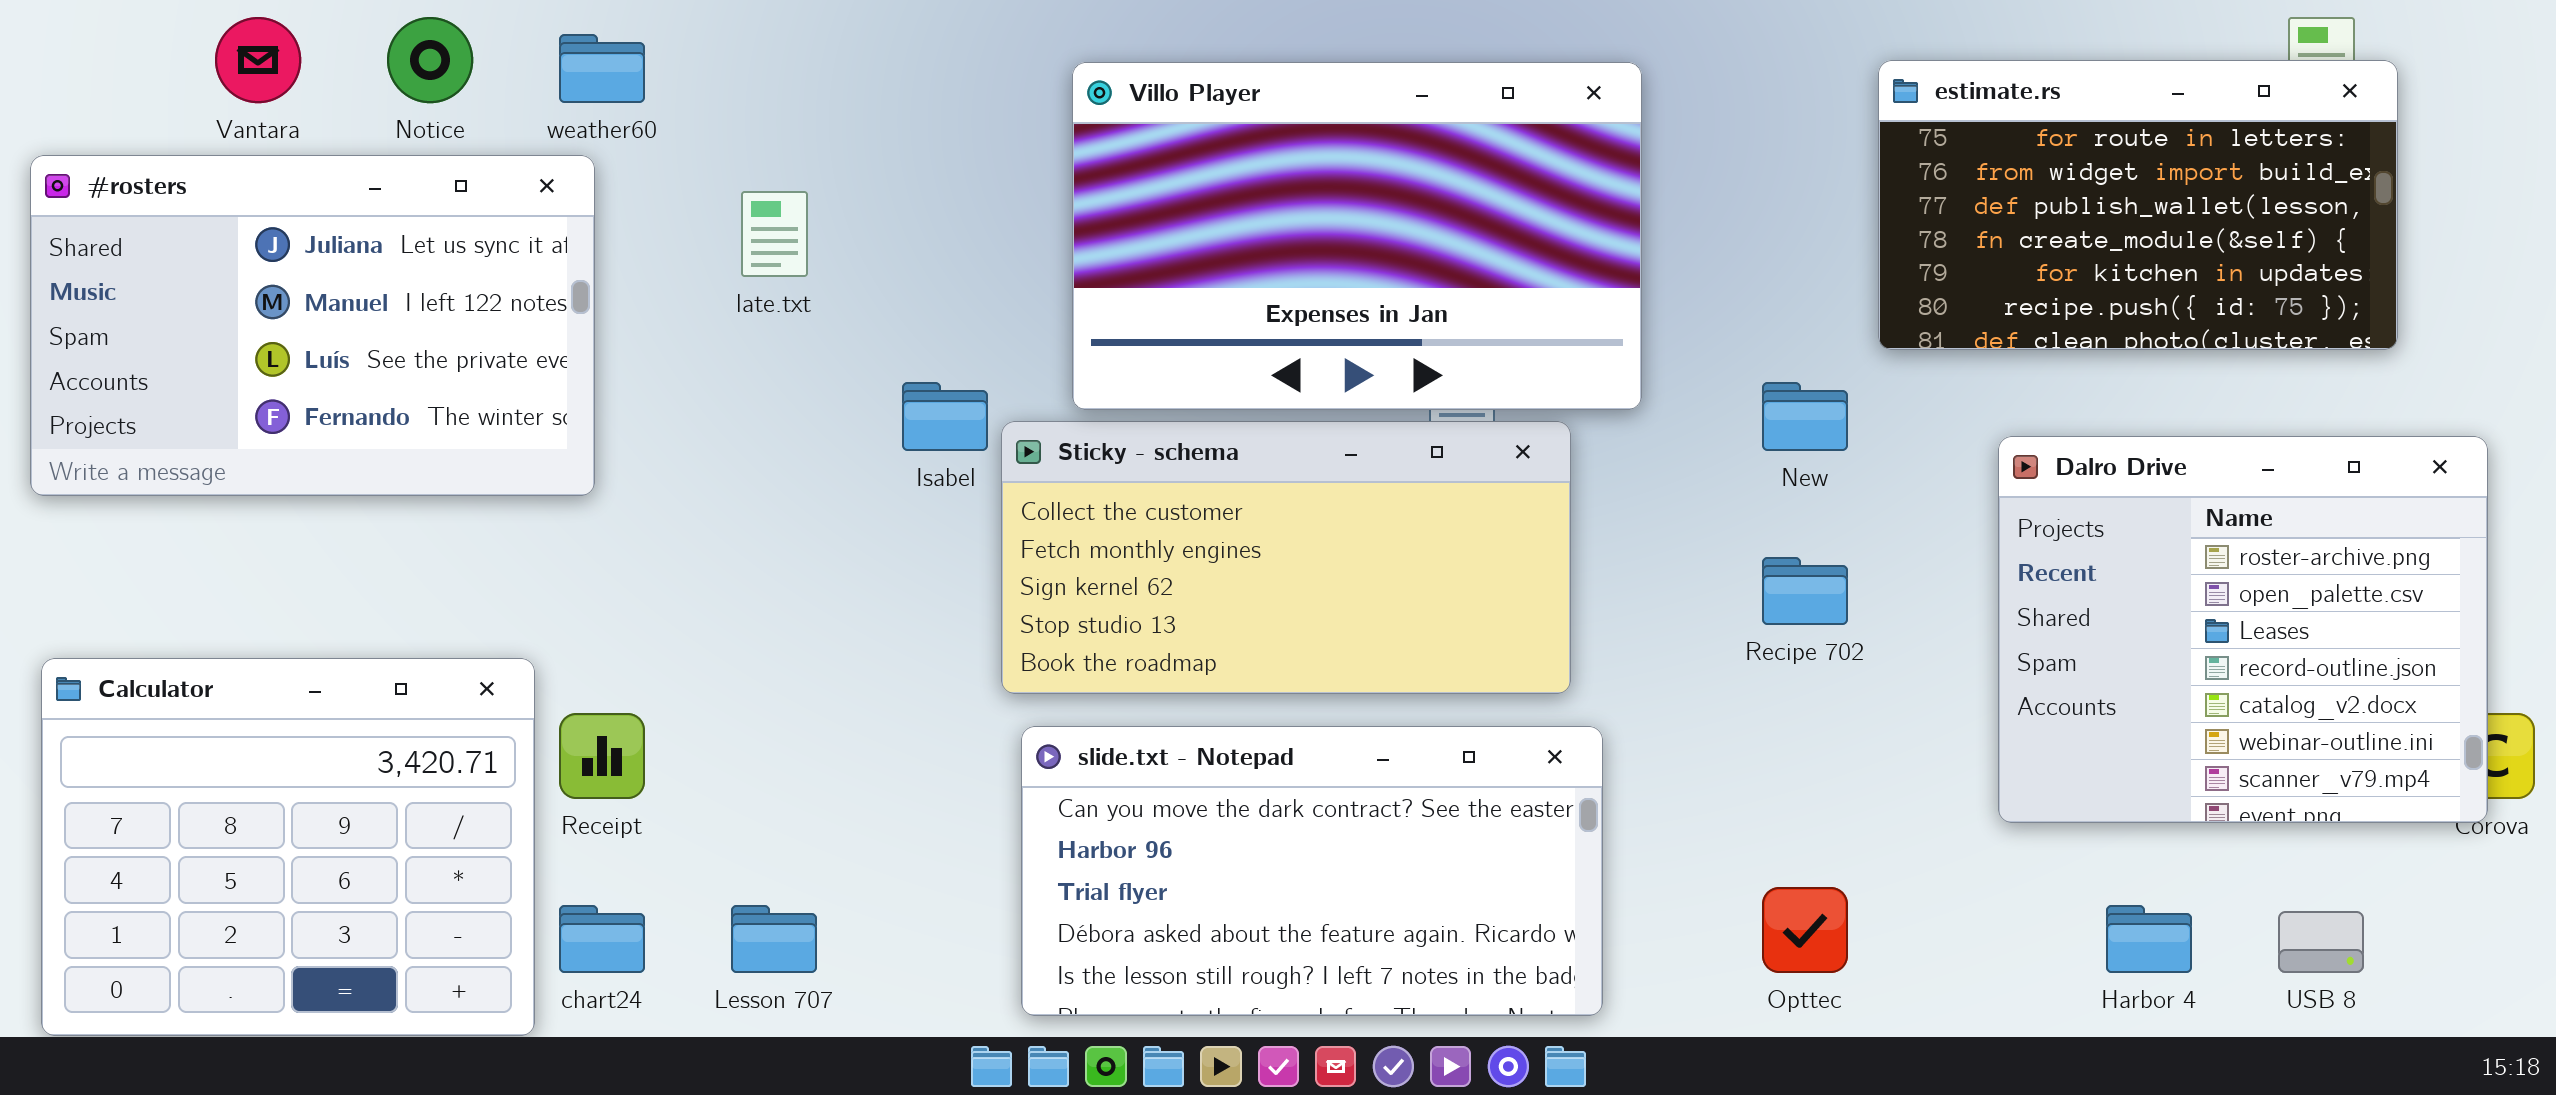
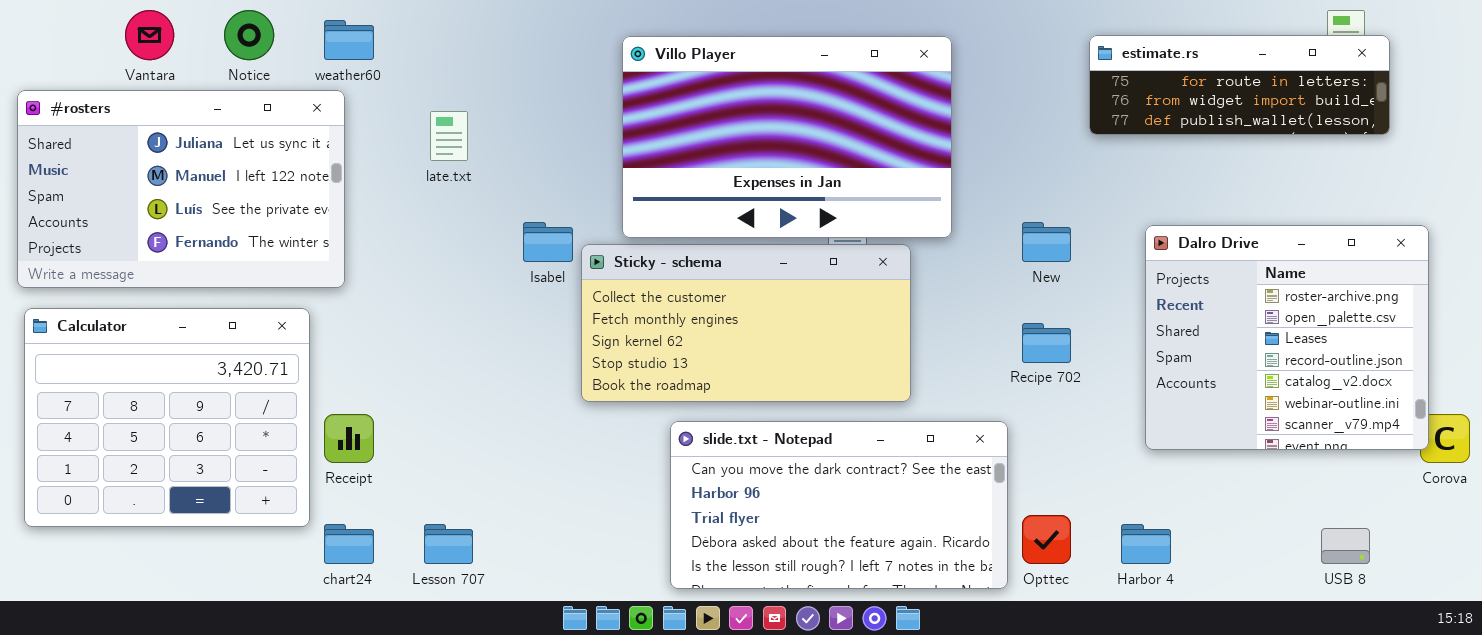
estimate.rs: [1878,60,2398,350] -> [1089,35,1390,135], resized
Dalro Drive: [1998,436,2488,823] -> [1145,225,1429,450], moved
Calculator: [41,658,535,1036] -> [24,308,310,527], moved
slide.txt - Notepad: [1021,726,1603,1016] -> [670,421,1008,589], moved
Harbor 4: [2106,905,2192,973] -> [1121,524,1171,564], moved

